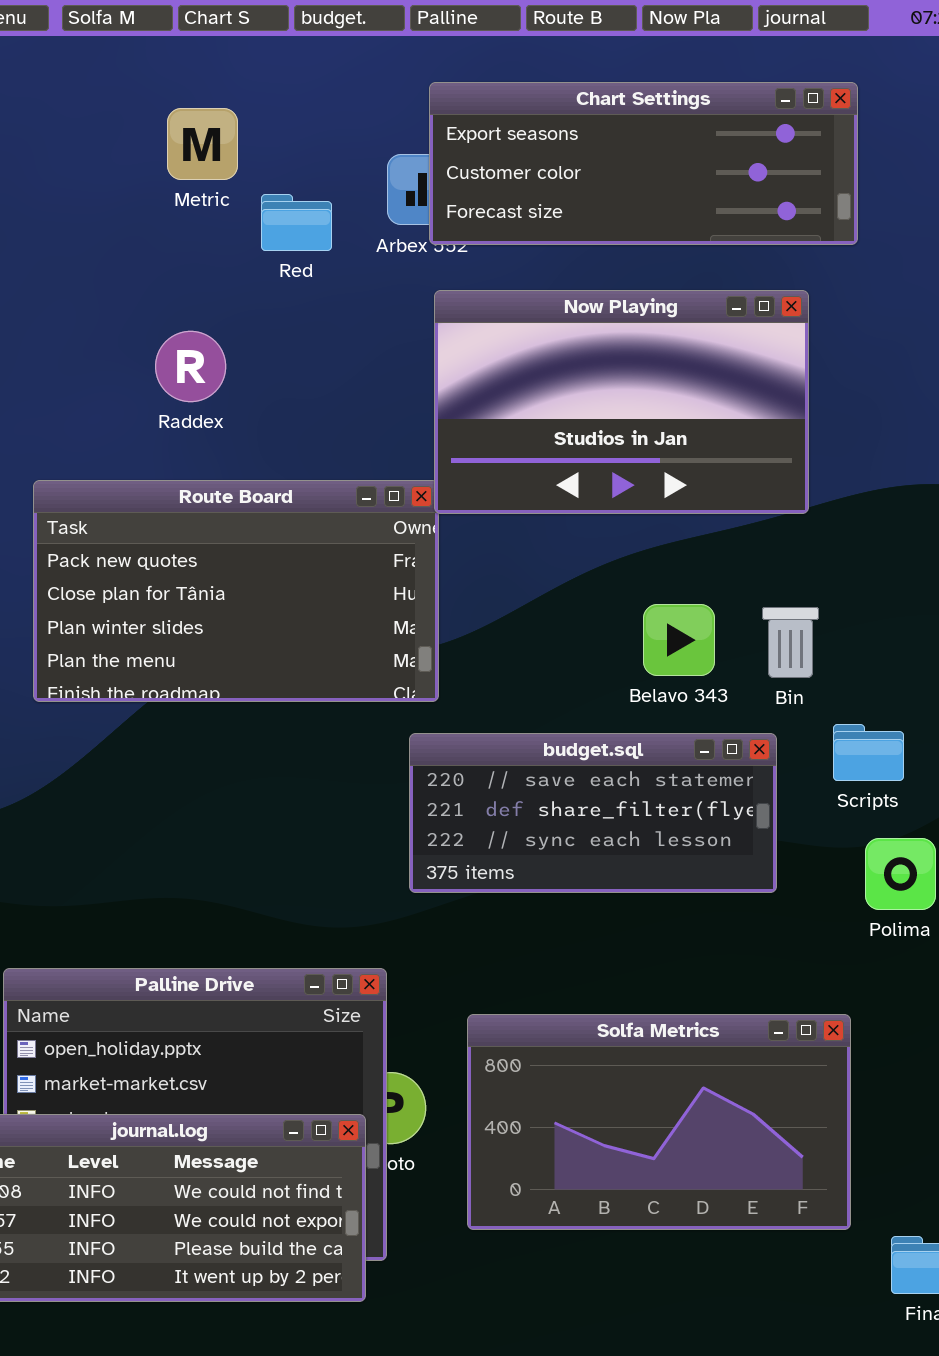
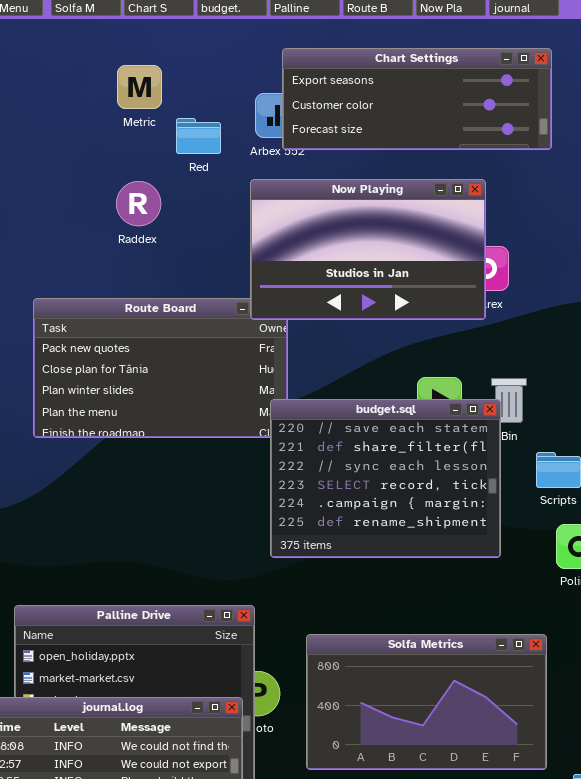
Now Playing: [434,290,809,514] -> [250,179,486,320], moved
Raddex: [155,331,226,402] -> [116,181,161,226], moved
budget.sql: [409,733,777,893] -> [270,399,501,558], resized

